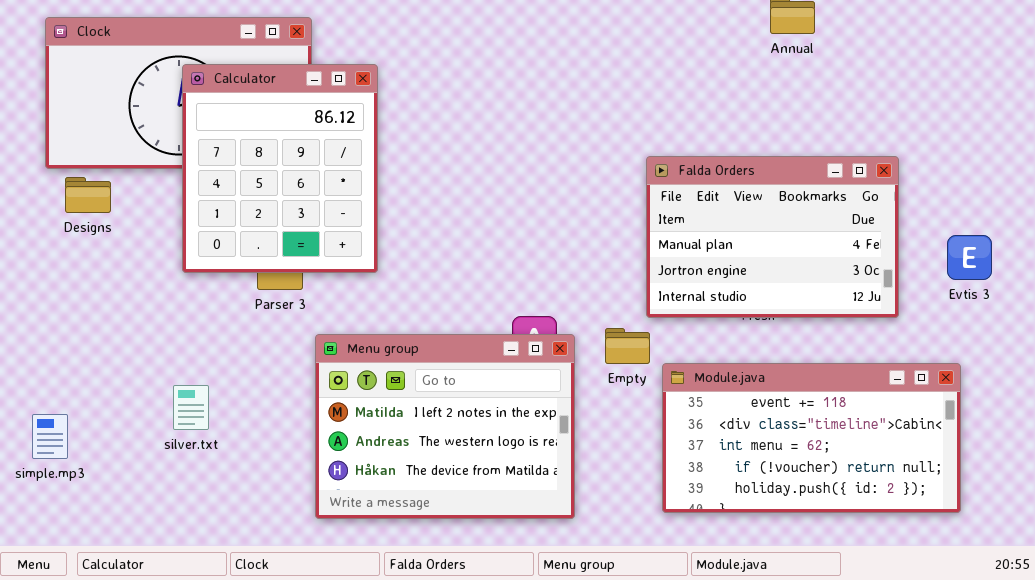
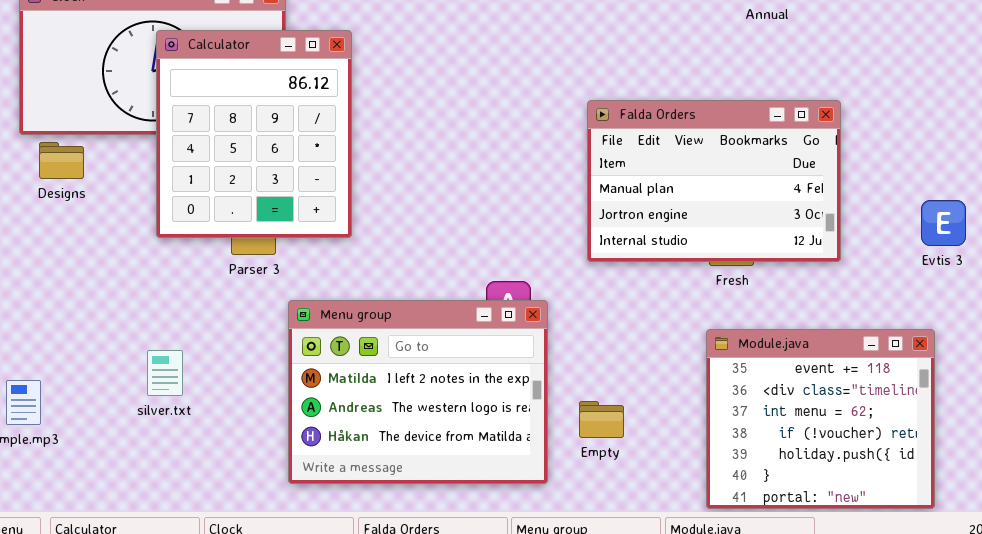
Falda Orders: [646,156,899,318] -> [587,100,841,262], moved
Empty: [605,328,650,364] -> [579,401,624,438], moved
Module.java: [662,363,961,513] -> [706,329,935,509], resized

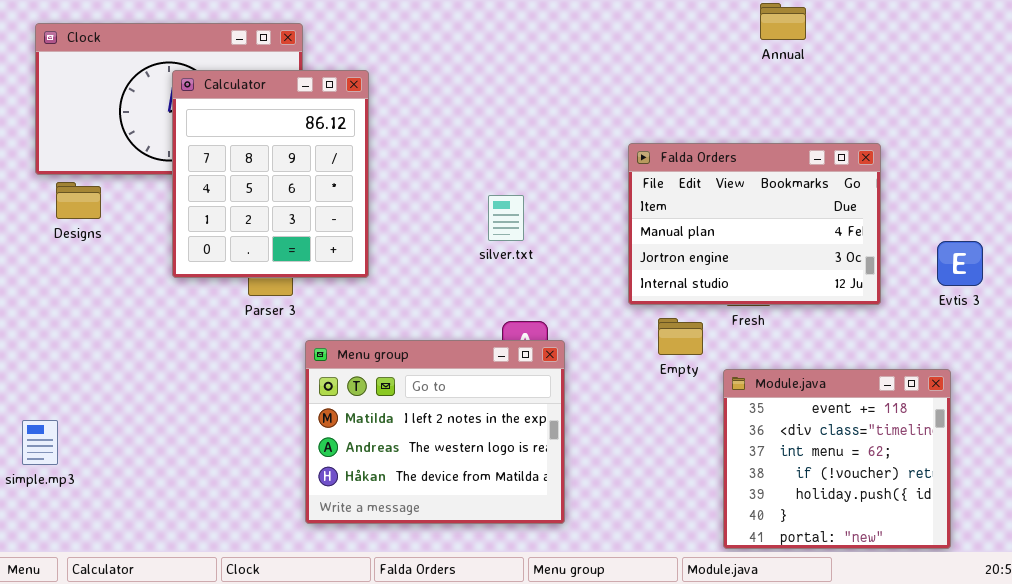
Falda Orders: [587,100,841,262] -> [628,143,881,305], moved
silver.txt: [147,350,183,396] -> [488,195,524,241], moved
Empty: [579,401,624,438] -> [658,318,703,355], moved

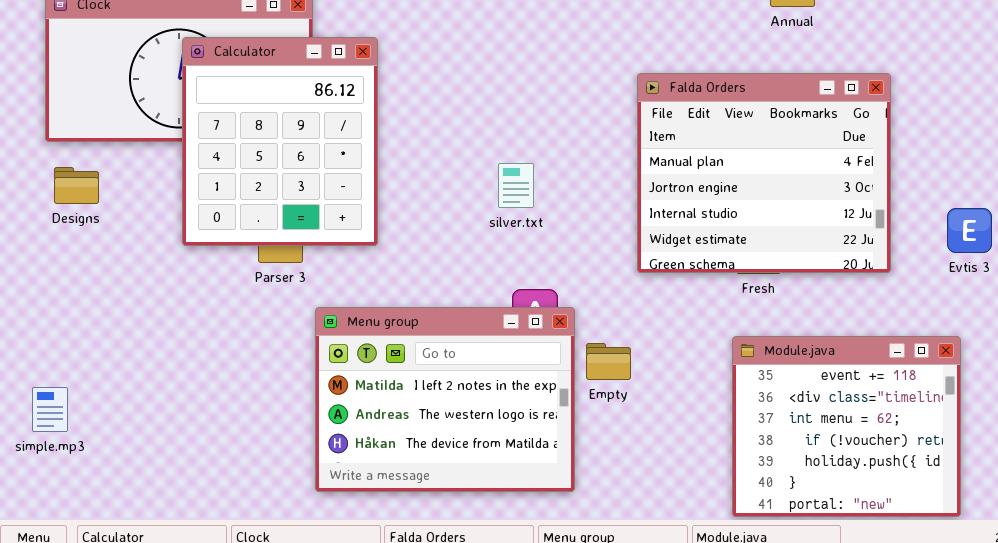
Falda Orders: [628,143,881,305] -> [637,73,891,273], resized
Designs: [56,182,101,219] -> [54,167,99,204], moved
Empty: [658,318,703,355] -> [586,343,631,380], moved

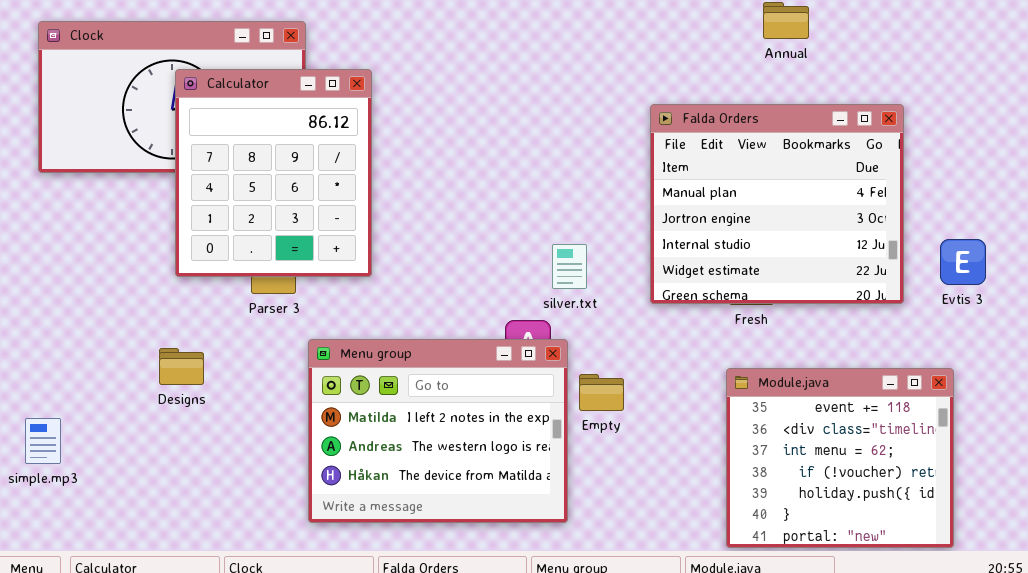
Falda Orders: [637,73,891,273] -> [650,104,904,304], moved
silver.txt: [498,163,534,208] -> [552,244,587,289], moved
Designs: [54,167,99,204] -> [159,348,204,385], moved

